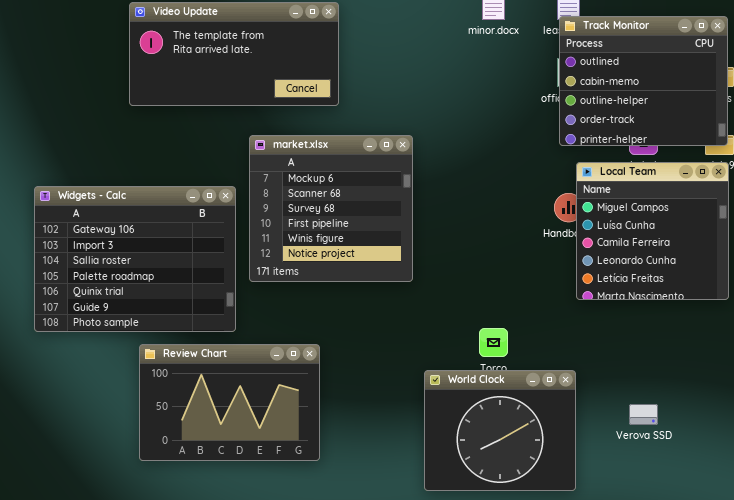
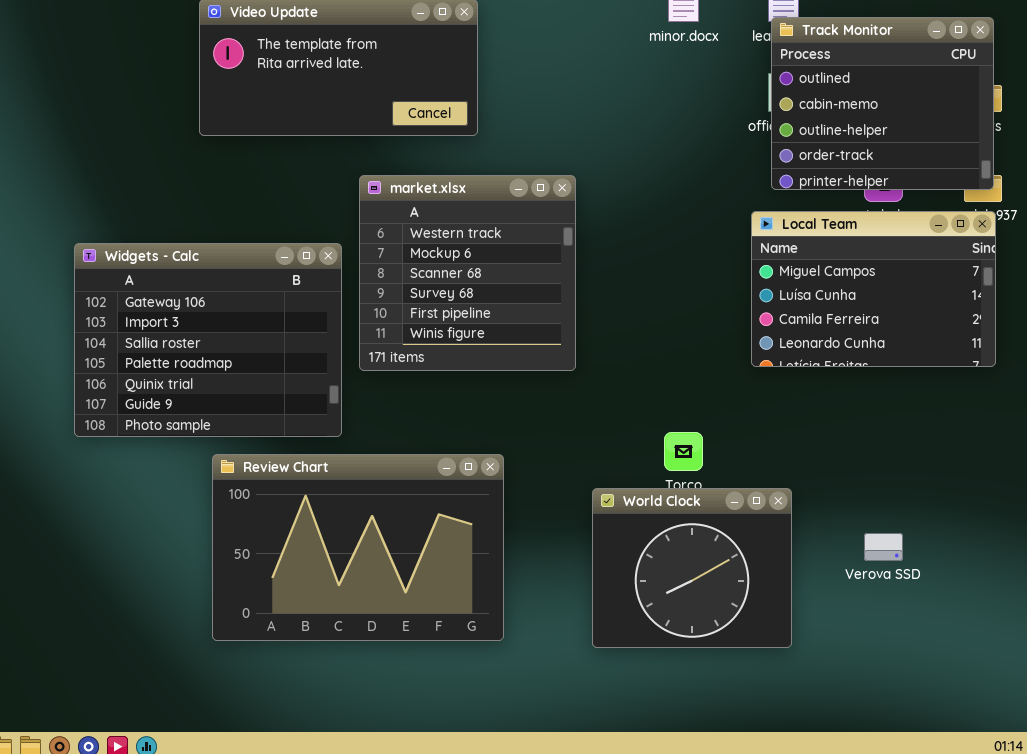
market.xlsx: [249,135,413,282] -> [359,175,576,371], scrolled up 1 row
Local Team: [576,162,729,300] -> [751,211,996,367], resized
Review Chart: [139,344,320,461] -> [212,454,504,641], resized

